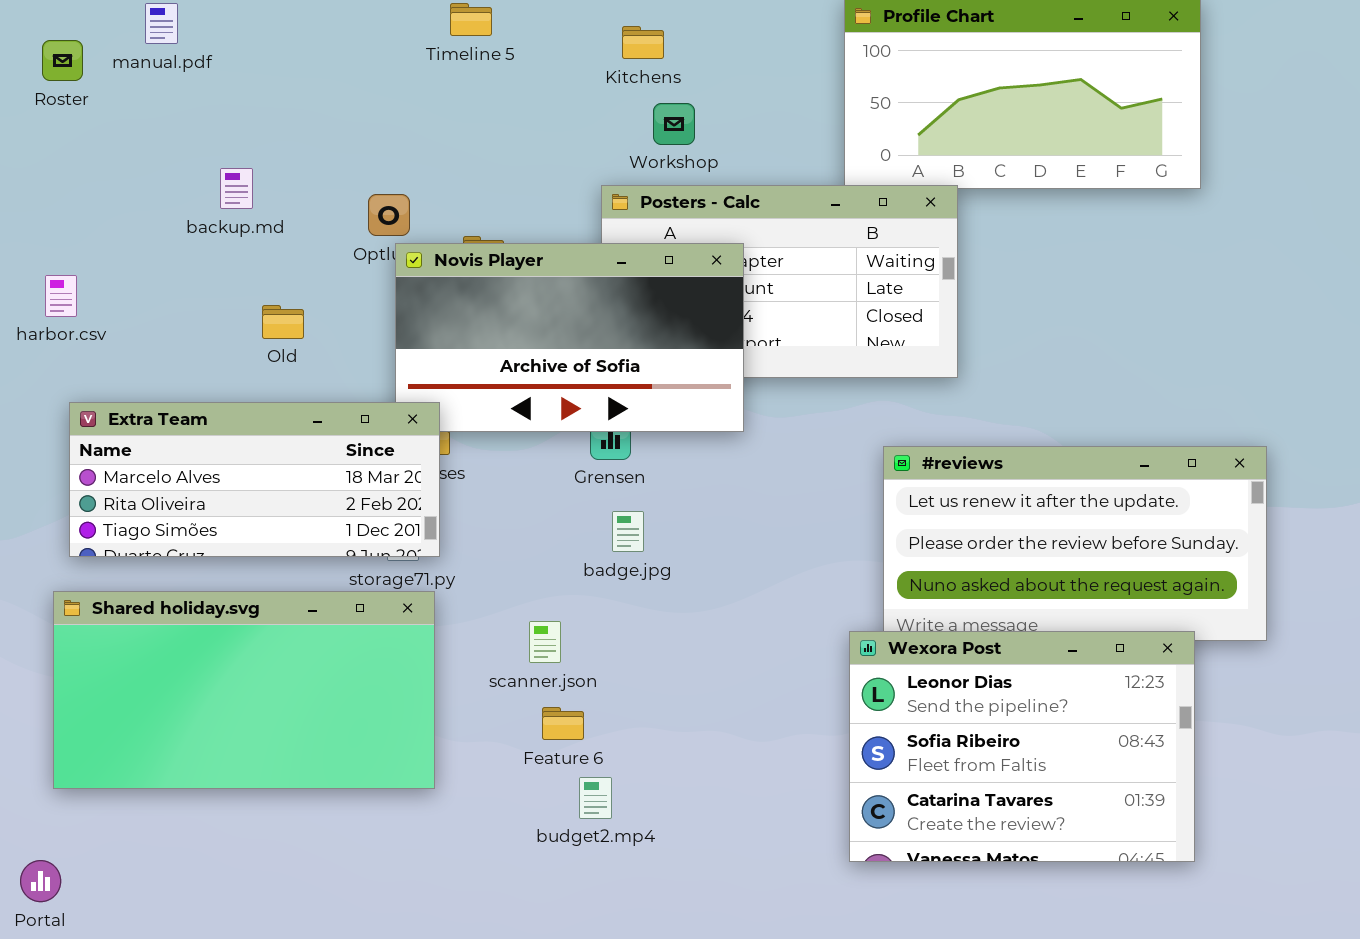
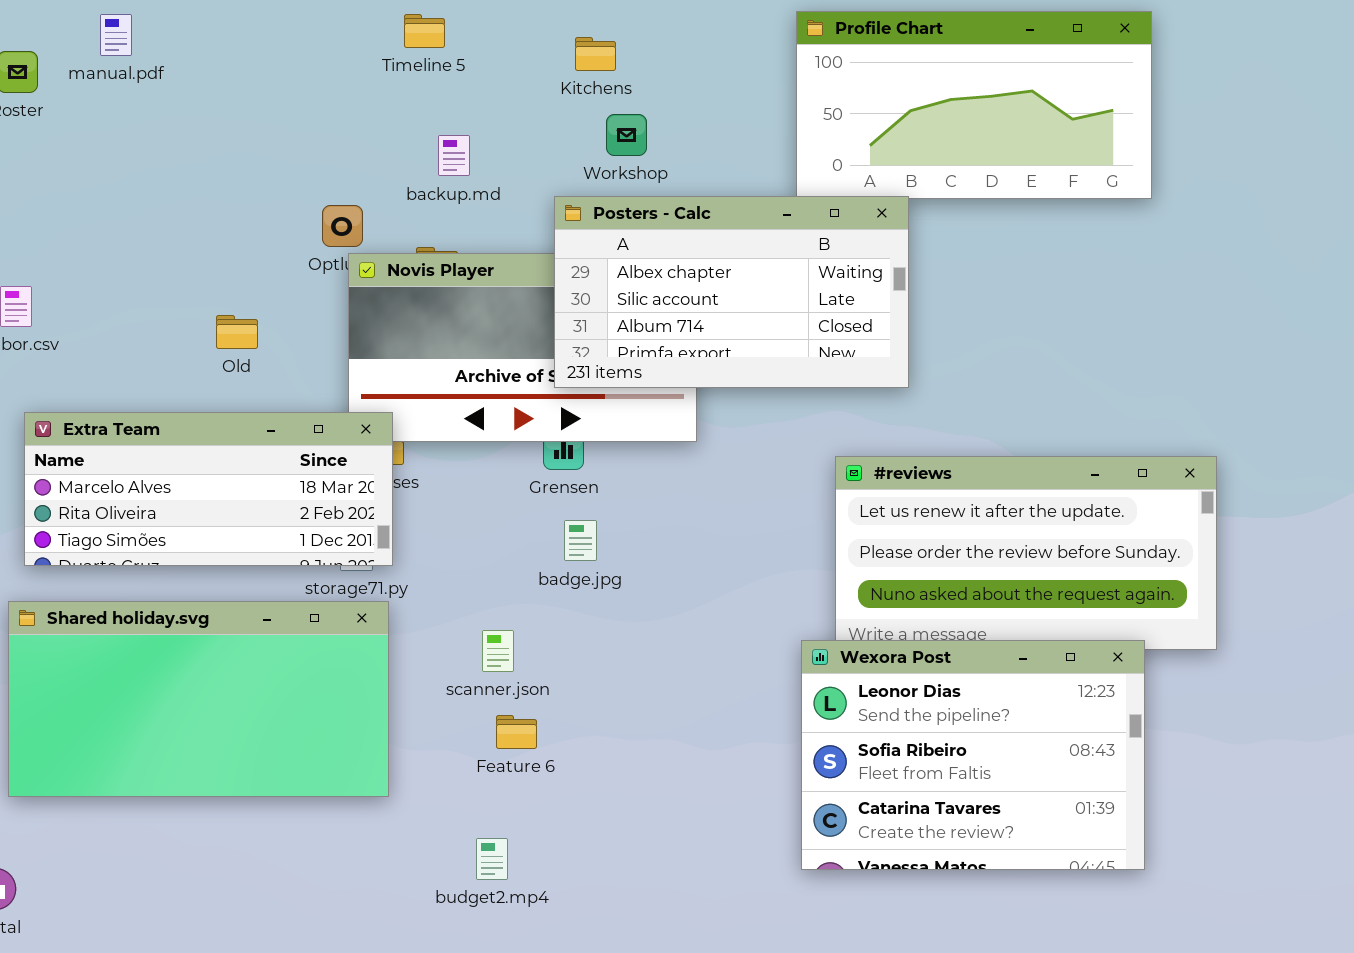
backup.md: [220,168,253,209] -> [438,135,470,176], moved
Posters - Calc: [601,185,958,378] -> [554,196,909,388], raised
budget2.mp4: [579,777,612,819] -> [476,838,508,880], moved

